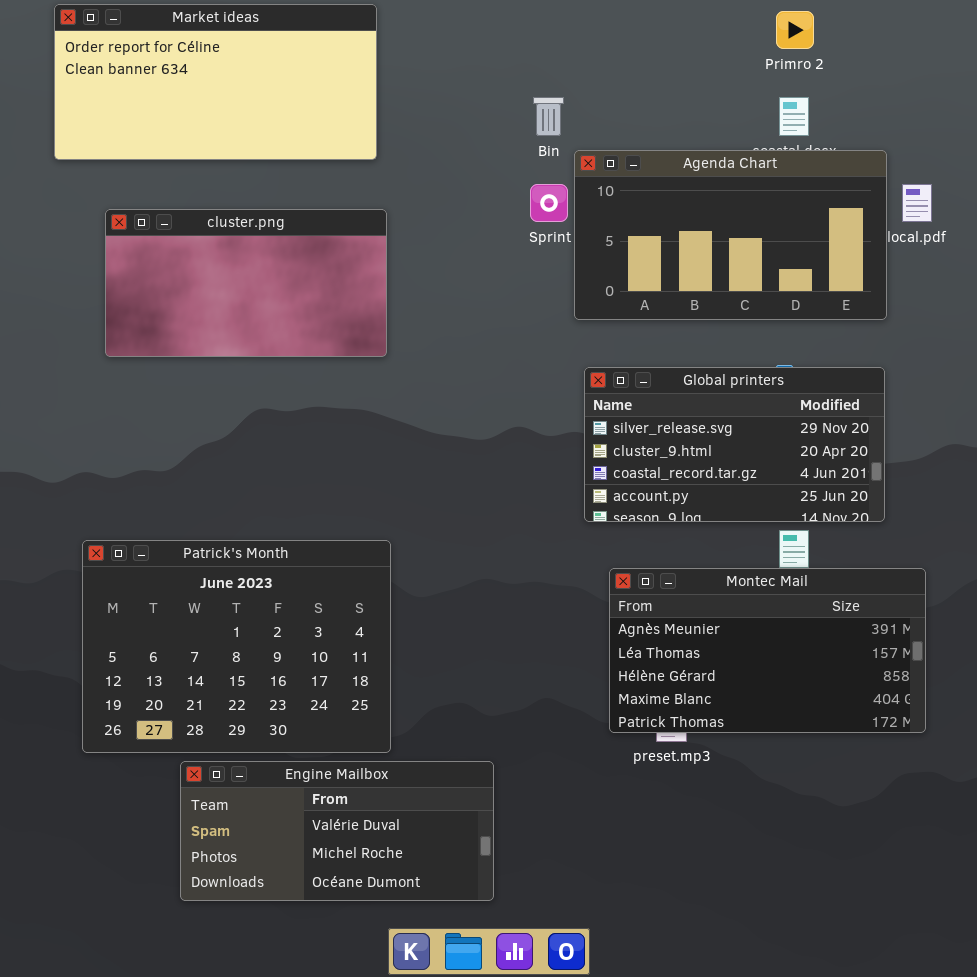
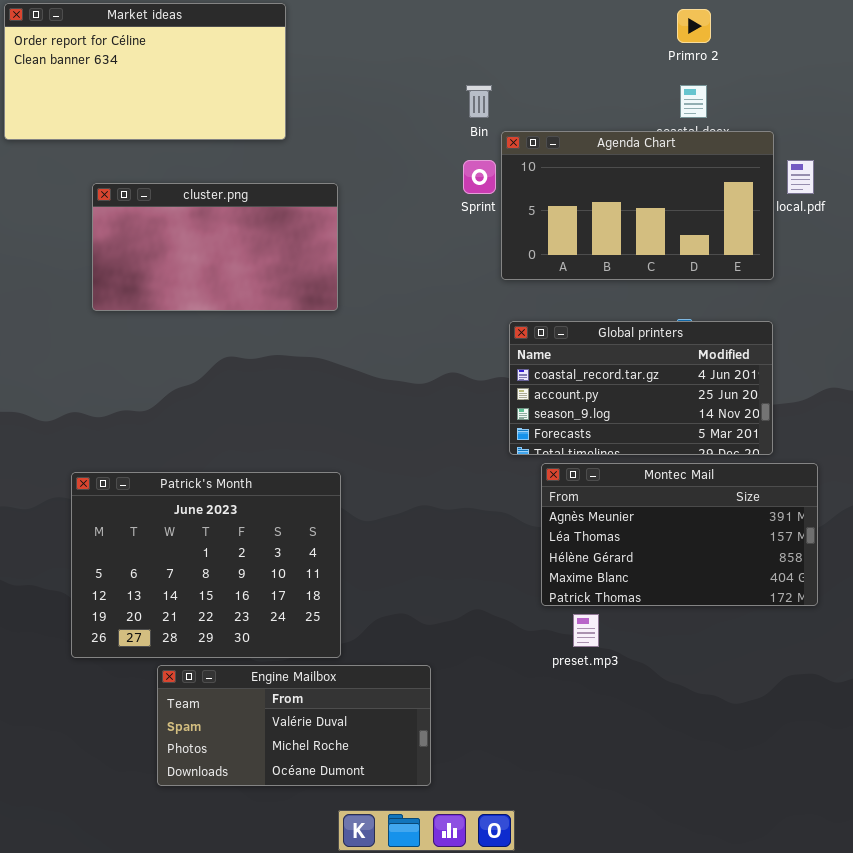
Market ideas: [54,4,377,160] -> [4,3,286,140], moved
Global printers: [584,367,885,522] -> [509,321,773,455], scrolled down 2 rows
Montec Mail: [609,568,926,733] -> [541,463,818,606], moved

